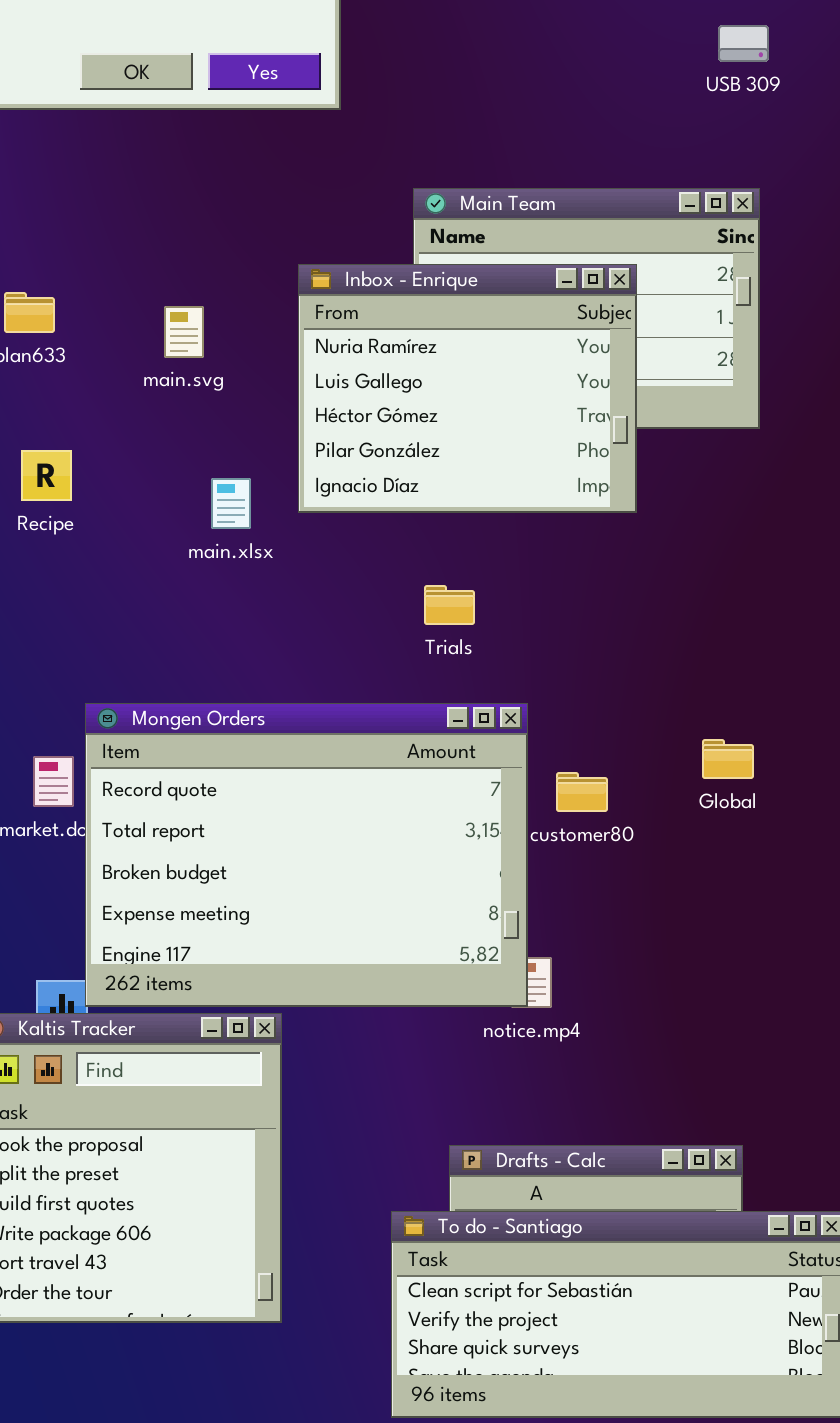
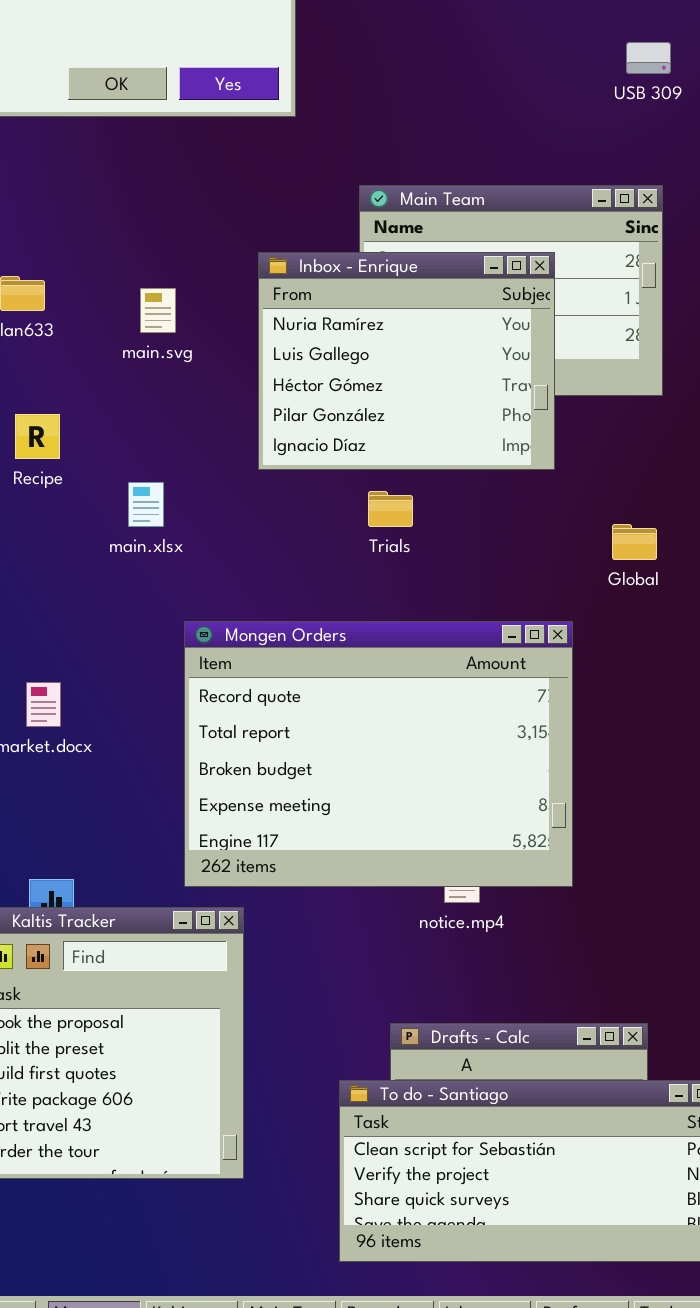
main.xlsx: [211,478,251,529] -> [128,482,164,527], moved
Trials: [424,585,475,625] -> [368,491,413,527], moved
Mongen Orders: [85,703,528,1007] -> [184,621,573,887], moved
Global: [702,739,754,779] -> [612,524,657,560], moved

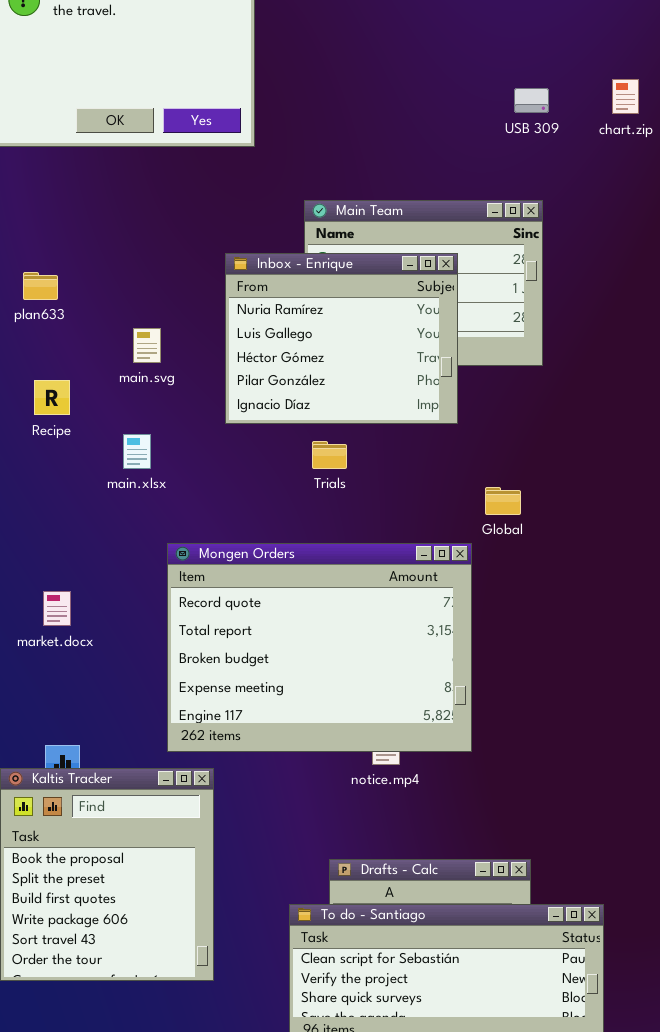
main.svg: [140,288,176,333] -> [133,328,161,363], moved
Global: [612,524,657,560] -> [485,487,521,515], moved

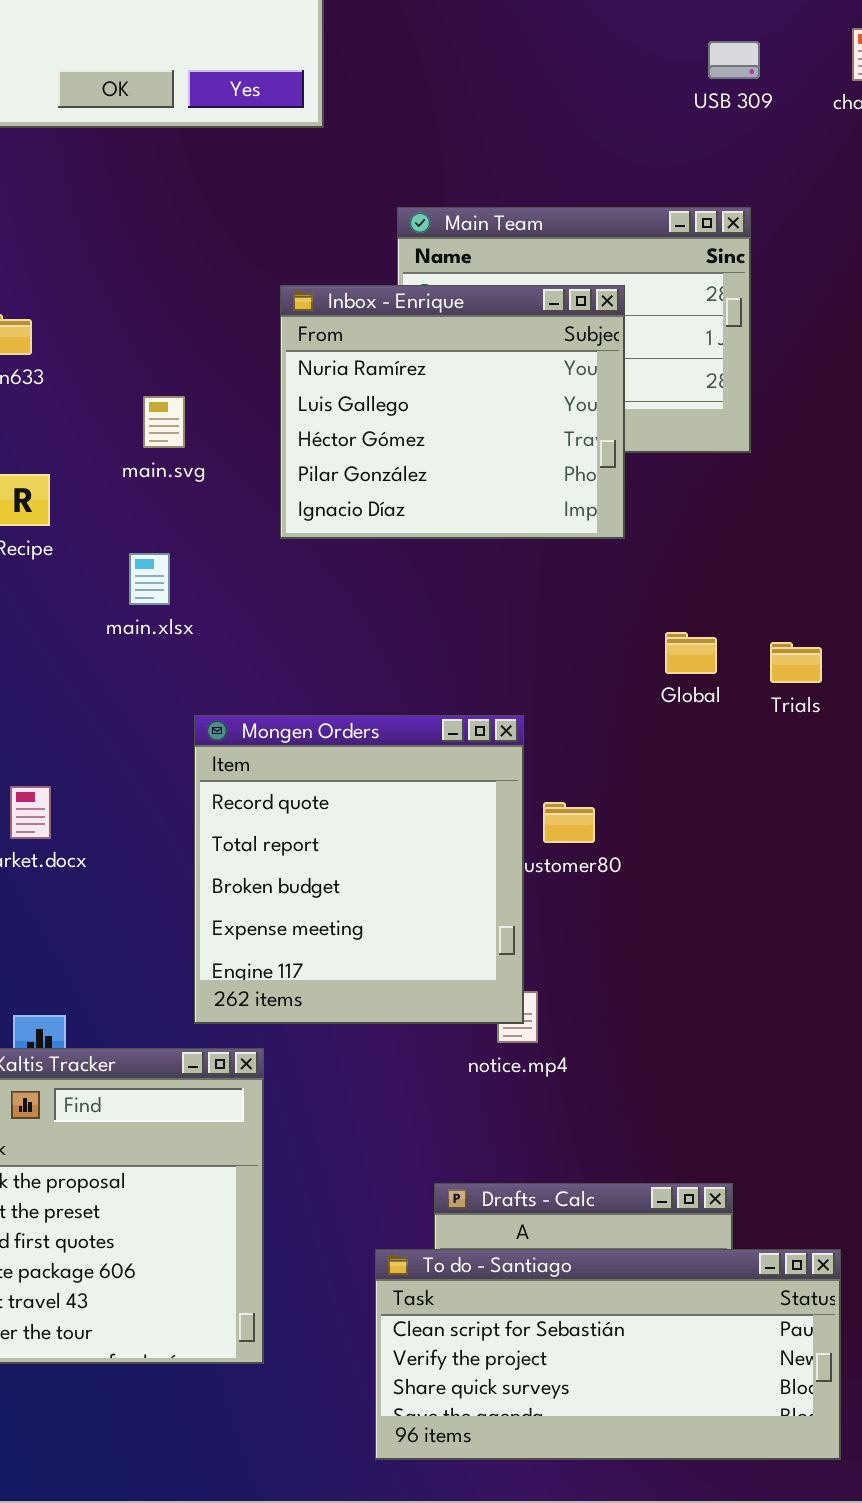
Trials: [312,441,347,469] -> [770,642,822,683], moved
Mongen Orders: [167,543,472,752] -> [194,715,524,1024], resized

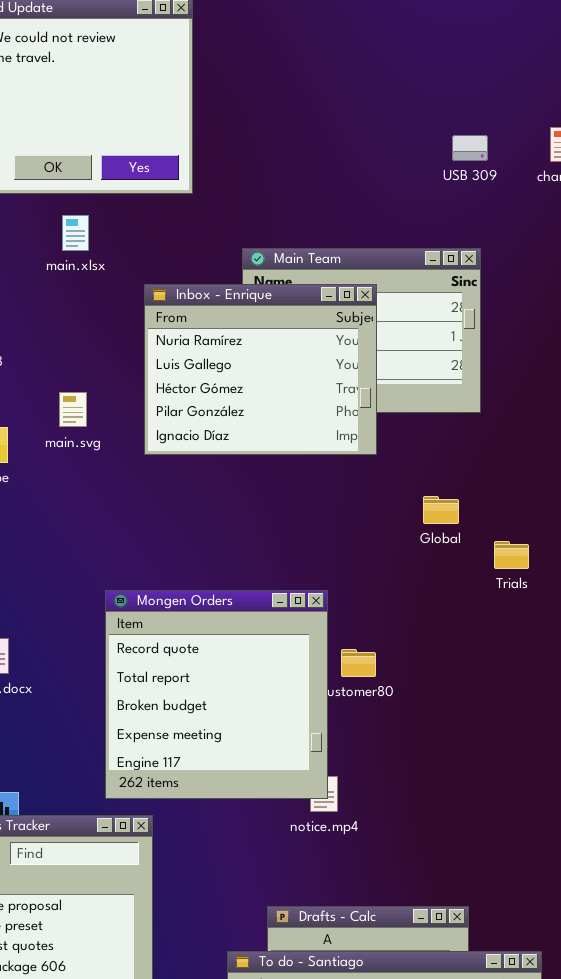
Inbox - Enrique: [280,285,625,539] -> [144,284,377,455], moved
main.svg: [143,396,185,448] -> [59,392,87,427], moved
main.xlsx: [129,553,170,605] -> [62,215,89,251], moved
Global: [665,632,717,674] -> [423,496,459,524], moved

